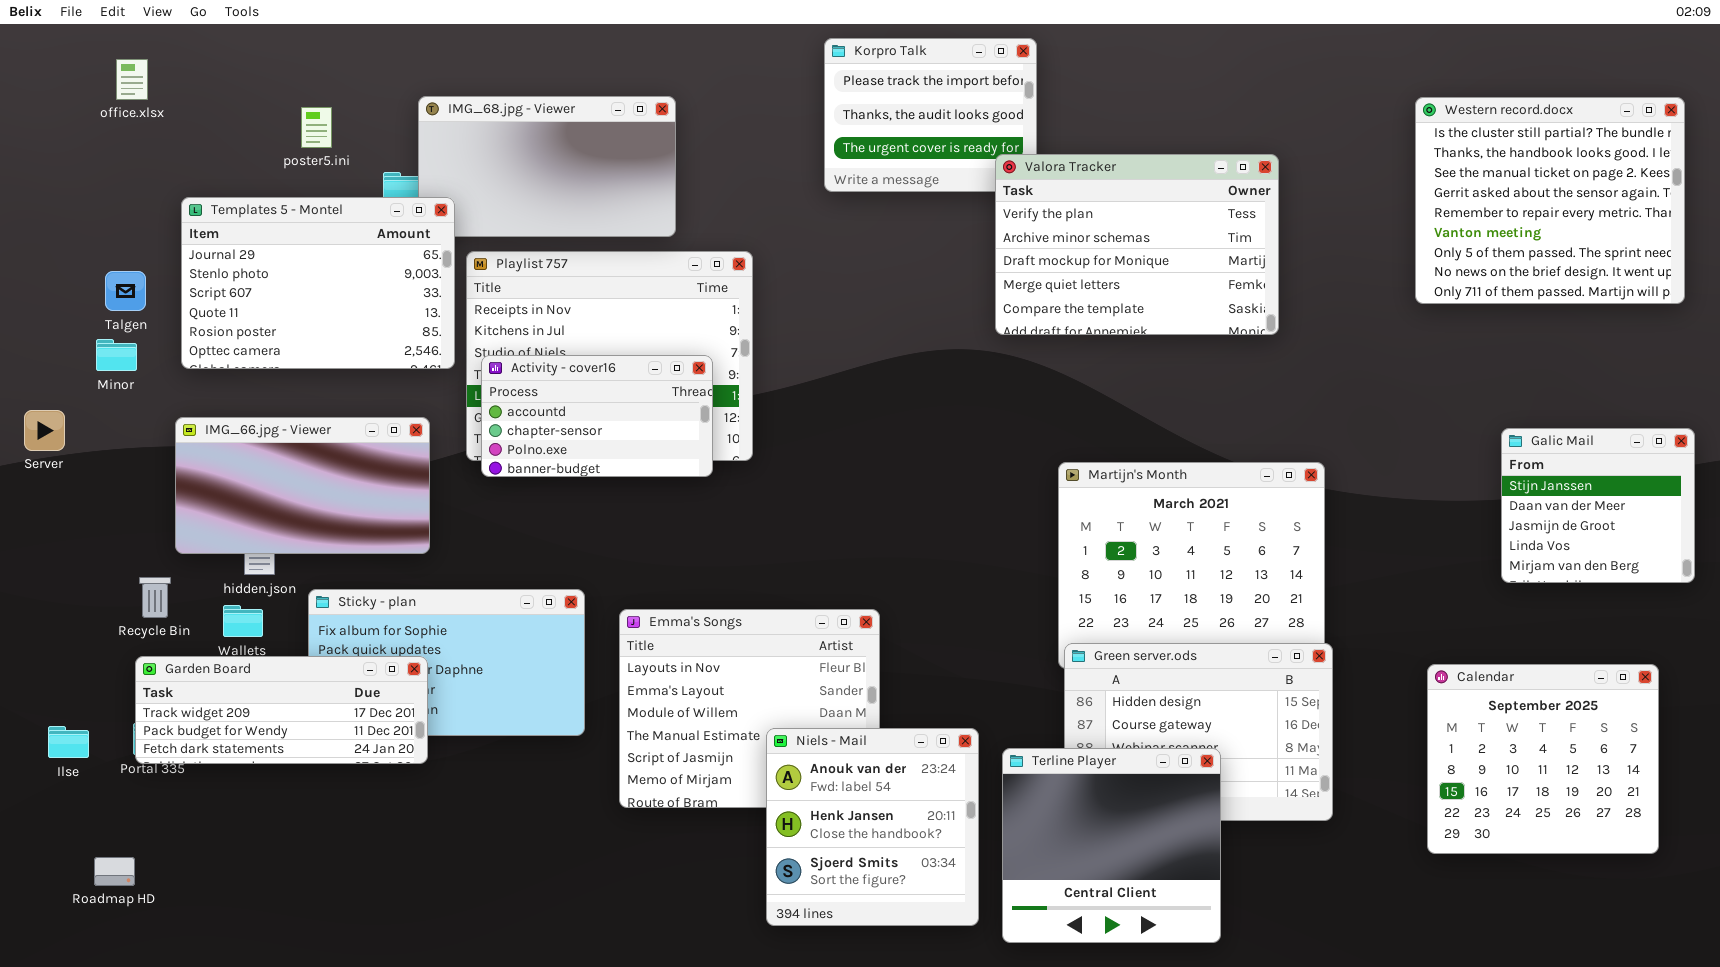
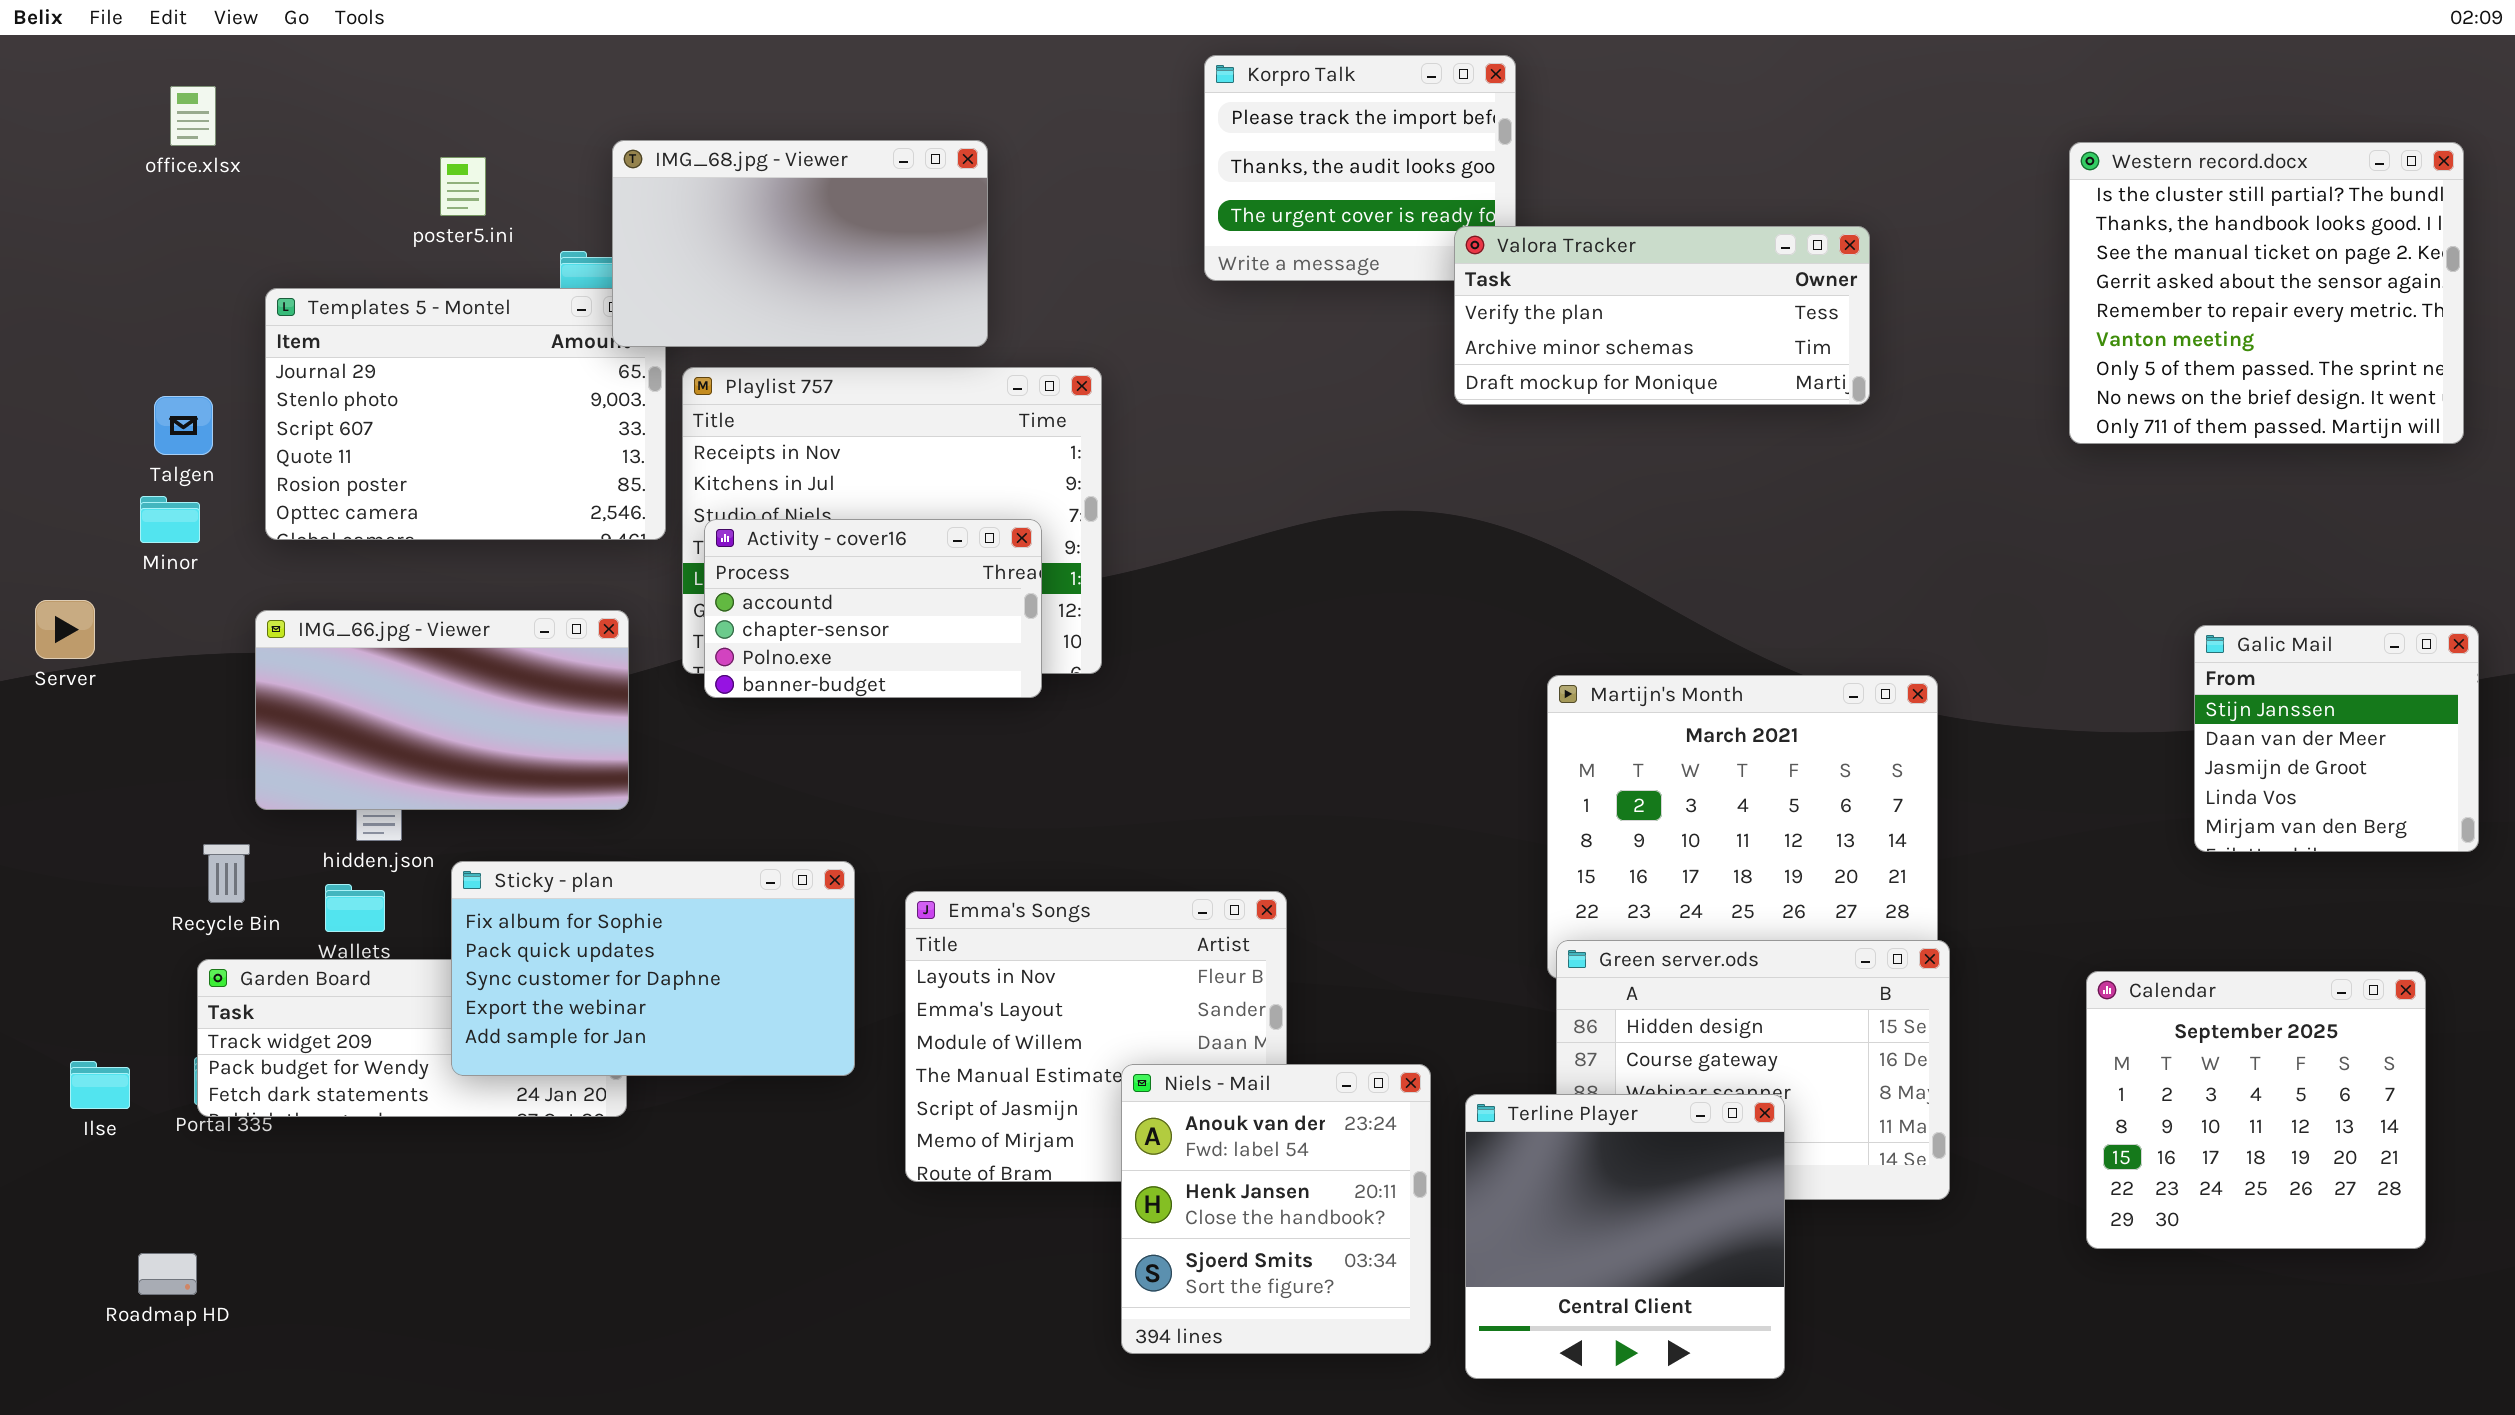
IMG_68.jpg - Viewer: [418,96,676,237] -> [612,140,988,347], raised
Valora Tracker: [995,154,1279,335] -> [1454,226,1870,405], resized
Sticky - plan: [308,589,585,736] -> [451,861,855,1076], raised

